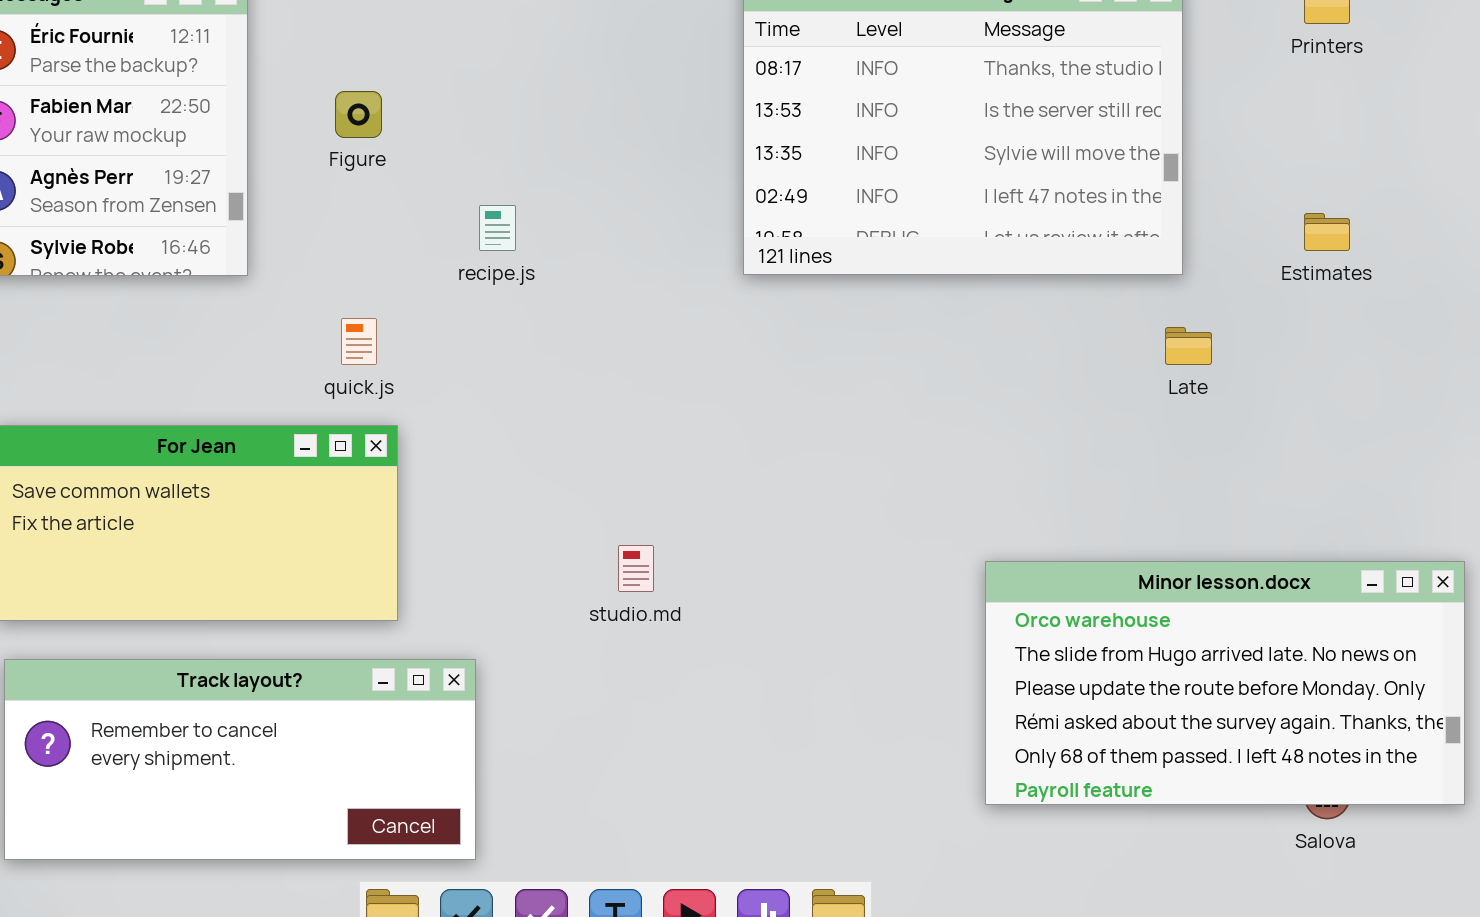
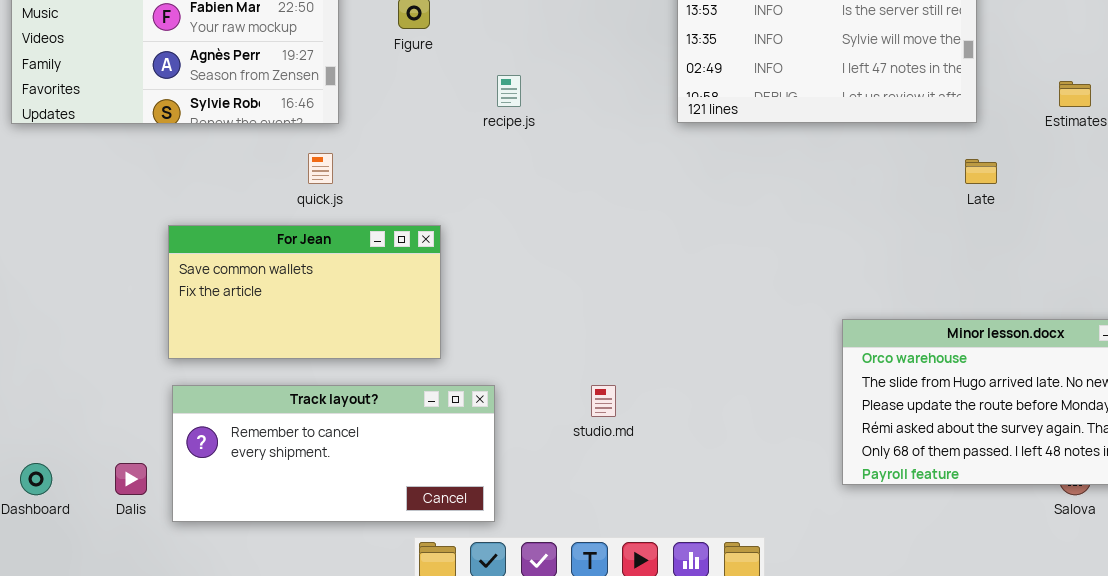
quick.js: [341,318,377,365] -> [308,153,333,184], moved
studio.md: [618,545,654,592] -> [591,385,616,417], moved

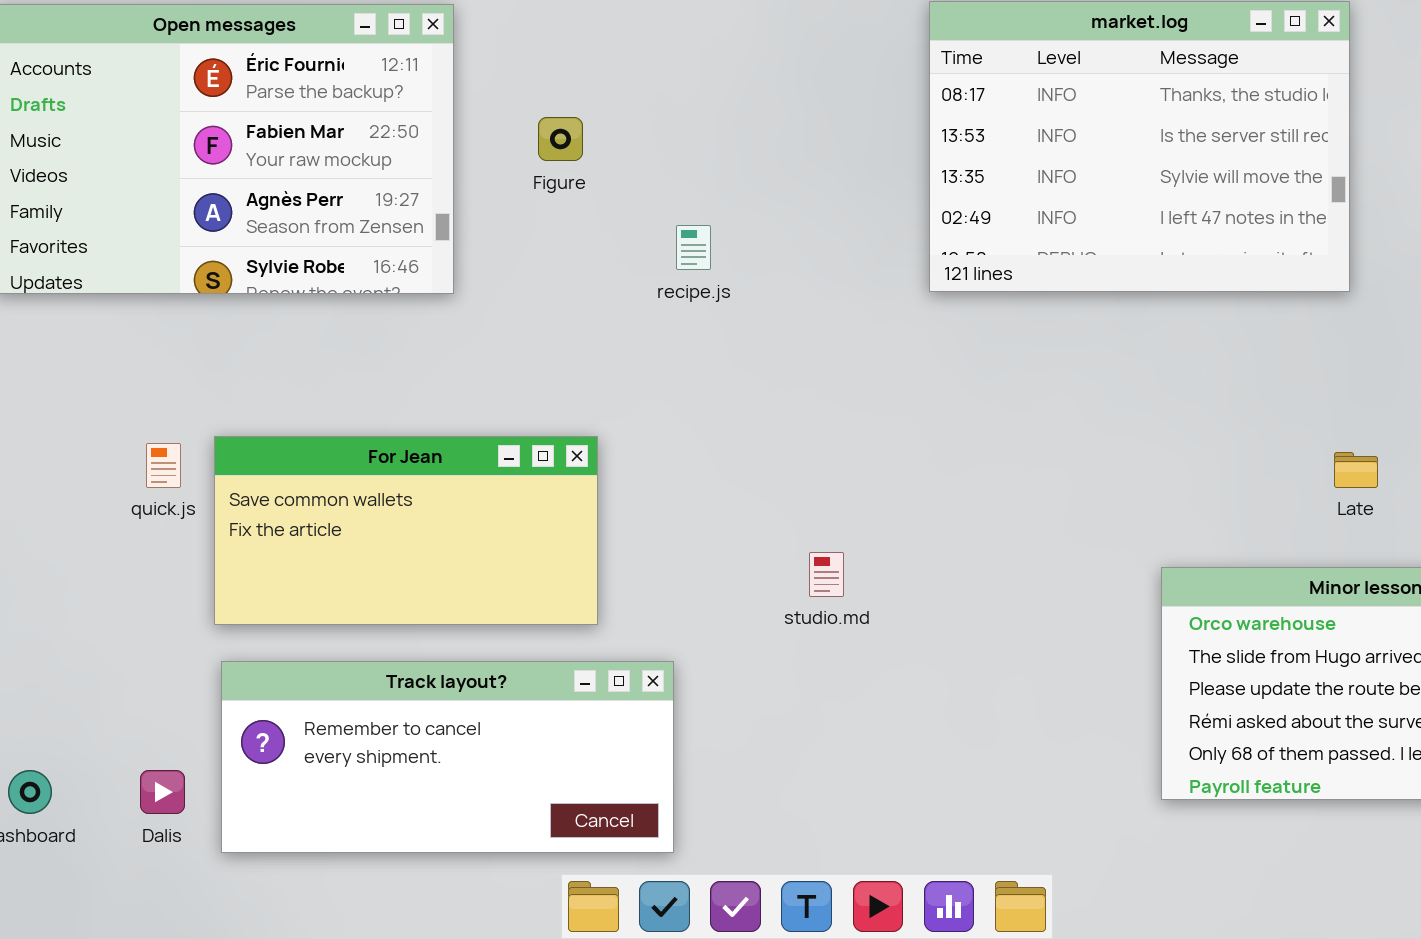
quick.js: [308,153,333,184] -> [146,443,181,488], moved
Late: [965,159,997,184] -> [1334,452,1378,488], moved
studio.md: [591,385,616,417] -> [809,552,844,597], moved

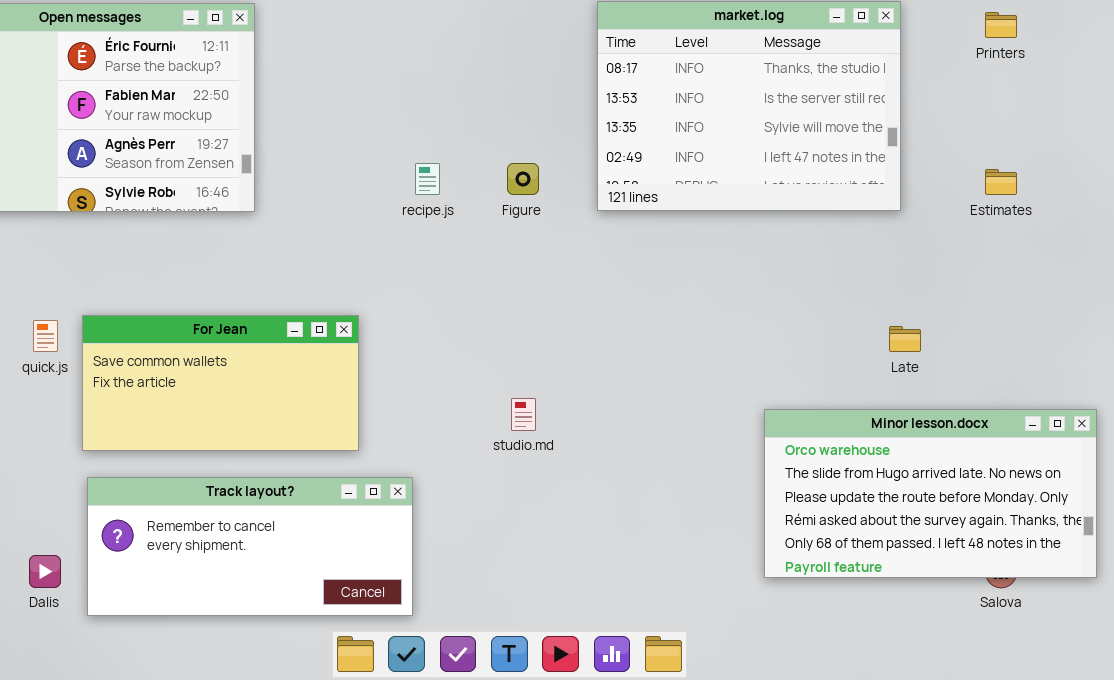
Figure: [538,117,583,161] -> [507,163,539,195], moved

